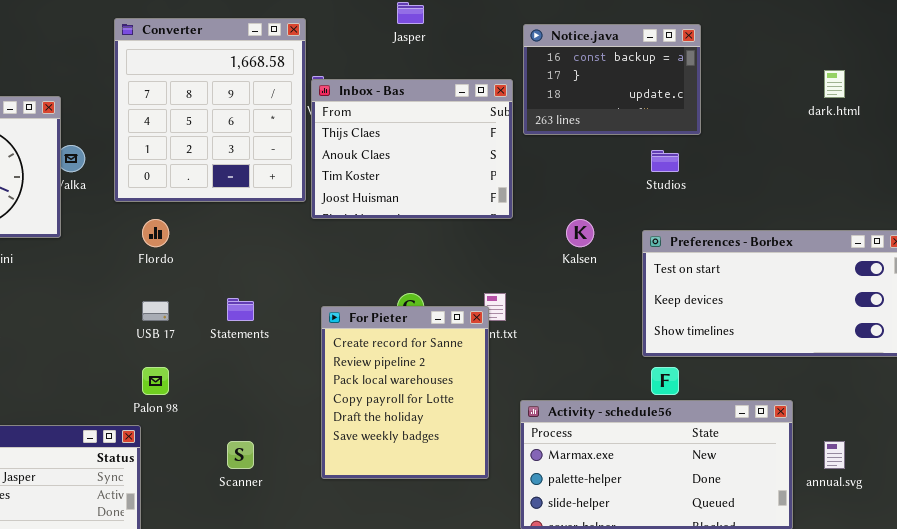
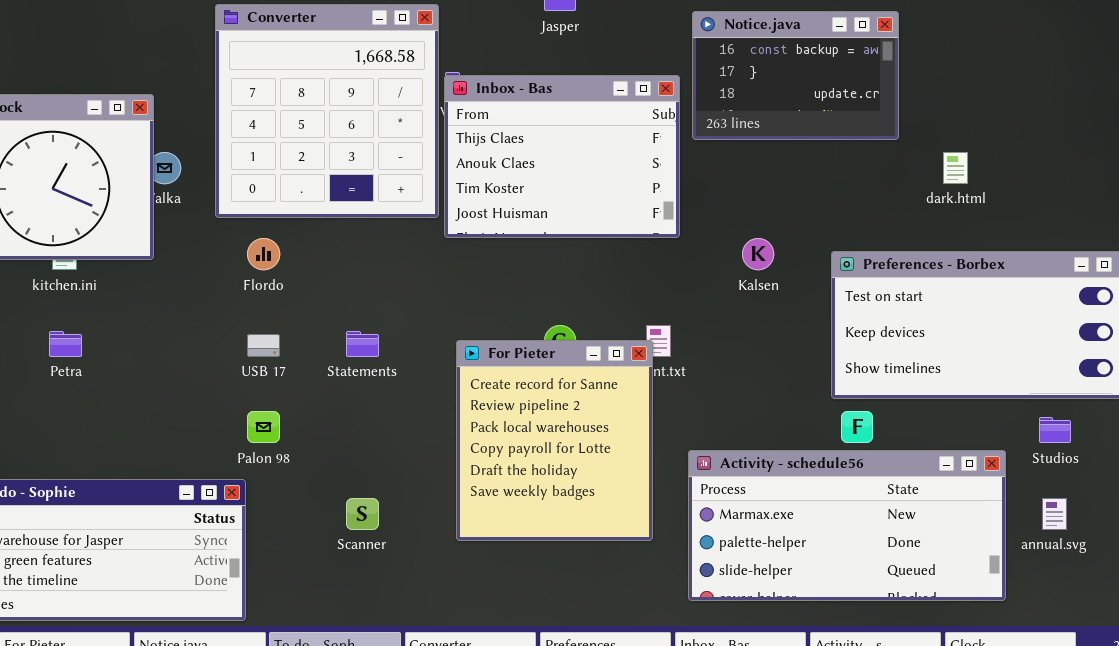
dark.html: [824,70,845,98] -> [943,152,968,184], moved
Studios: [651,150,679,172] -> [1039,417,1071,443], moved

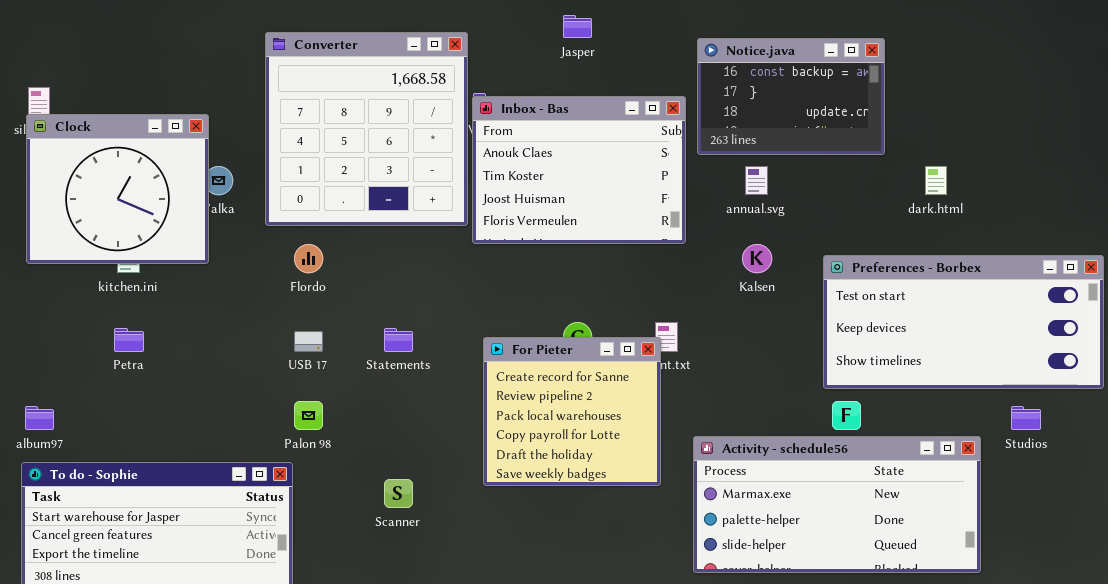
Inbox - Bas: [444,75,680,238] -> [472,96,686,244], scrolled down 1 row
For Pieter: [456,340,653,541] -> [483,337,661,486], resized
annual.svg: [1042,498,1067,530] -> [745,166,768,195], moved

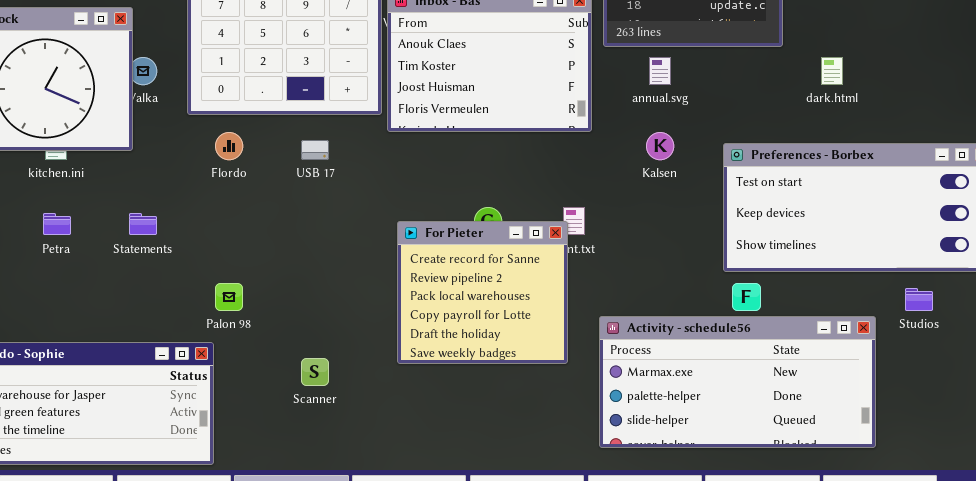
Statements: [384,328,413,352] -> [129,213,157,235], moved
USB 17: [294,331,323,352] -> [301,140,329,160], moved

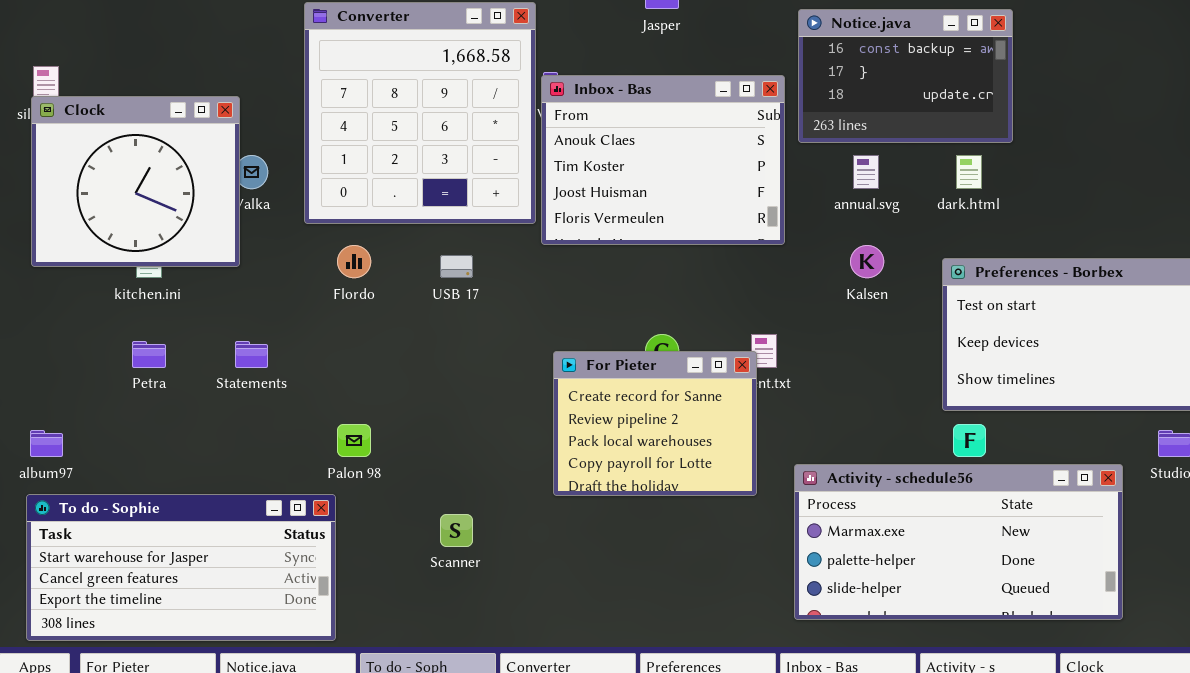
dark.html: [821,57,843,85] -> [956,155,982,189], moved
For Pieter: [397,221,568,364] -> [553,351,757,496], resized

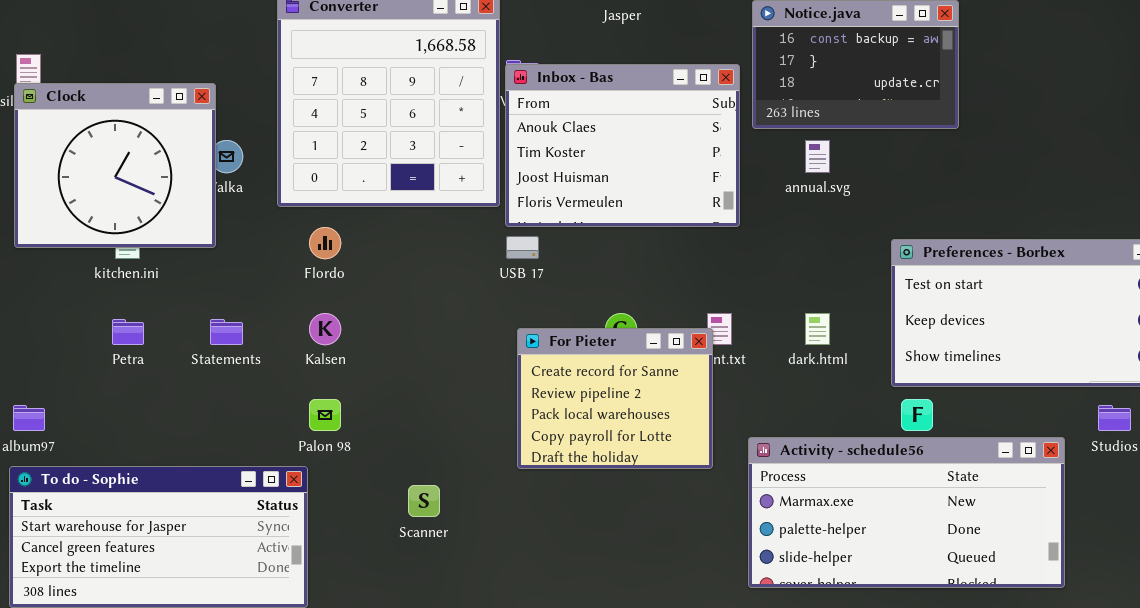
dark.html: [956,155,982,189] -> [805,313,830,345], moved
Kalsen: [850,245,884,278] -> [309,313,341,345], moved
USB 17: [440,255,473,278] -> [506,236,539,259], moved

